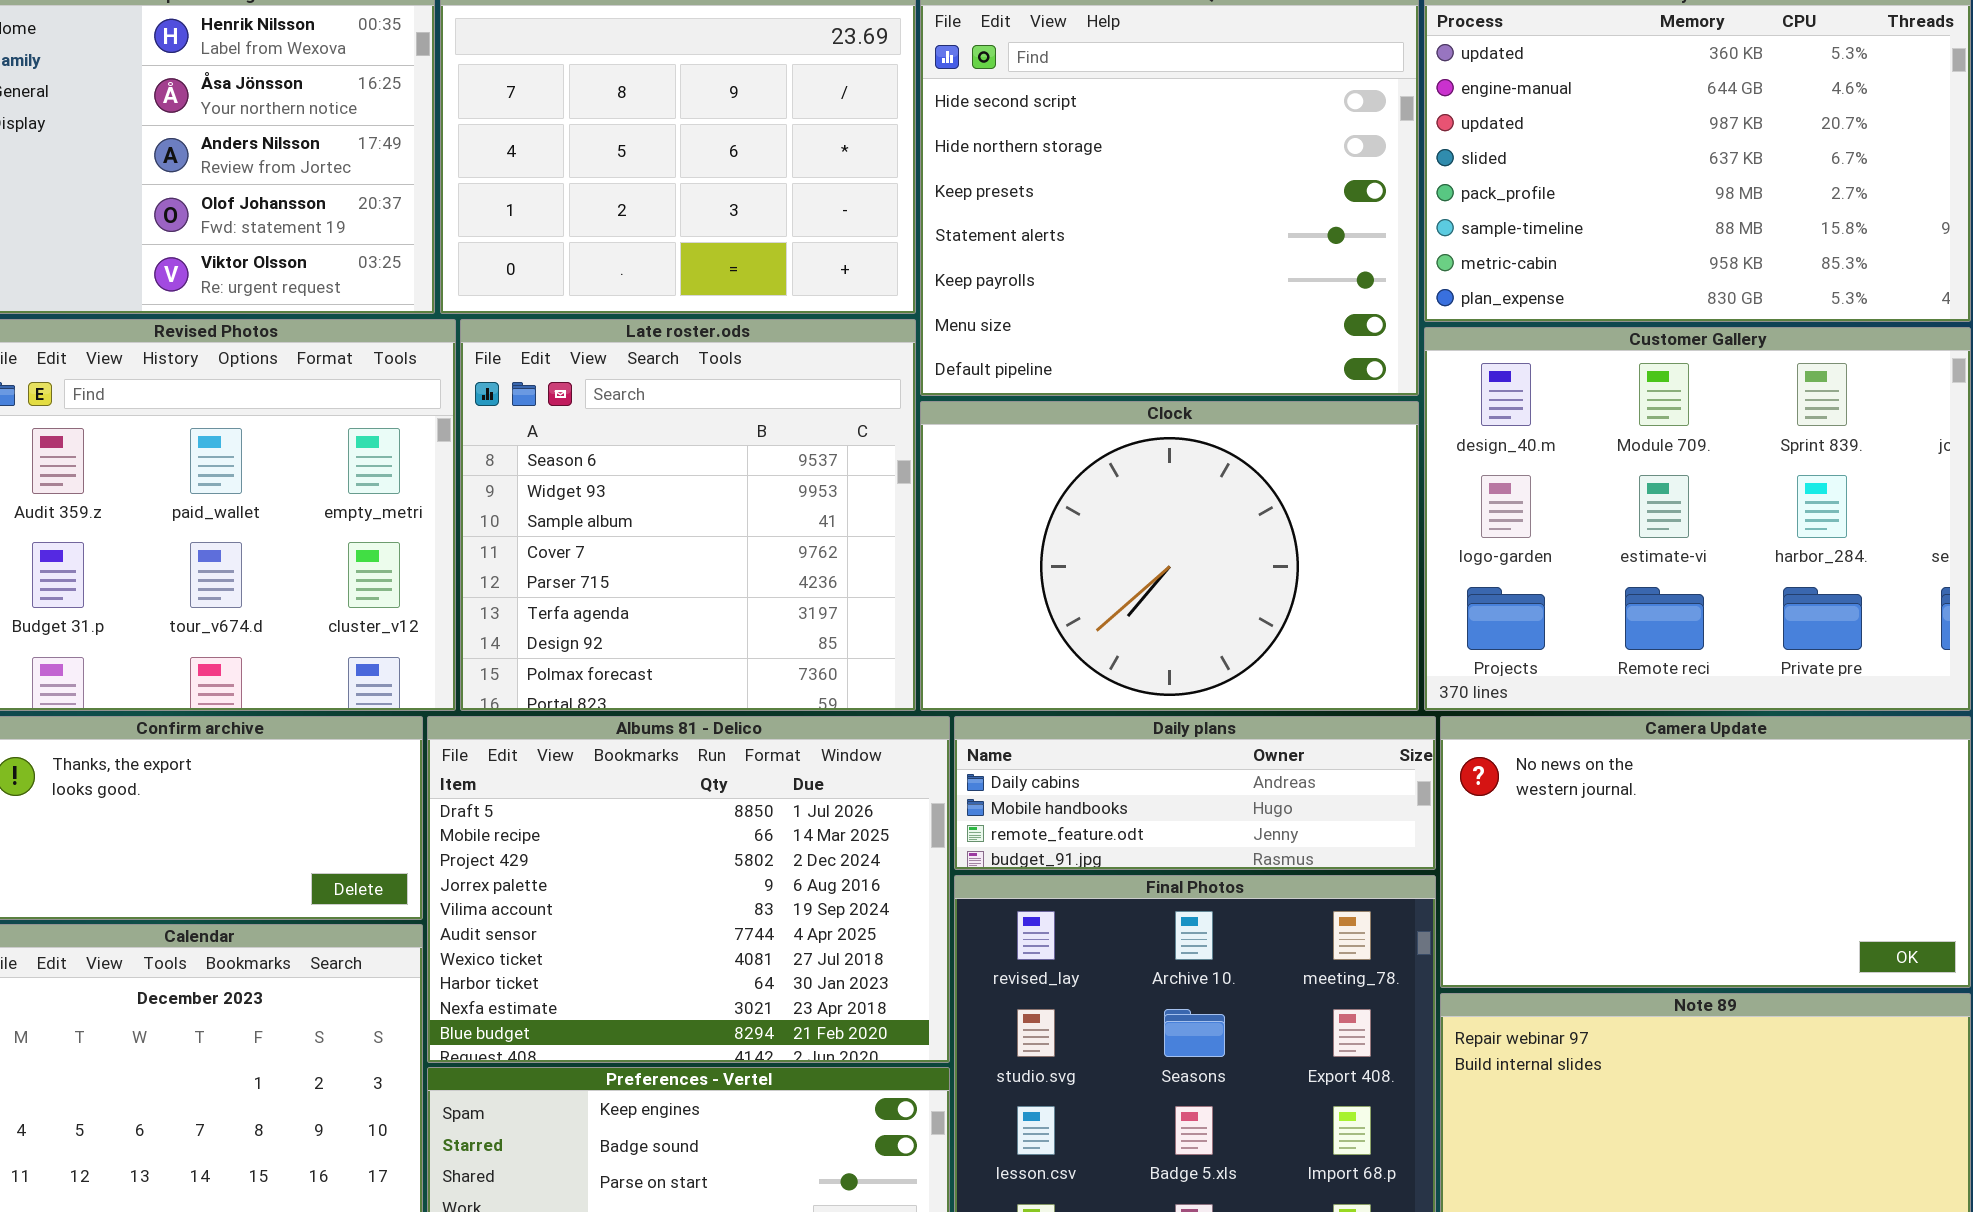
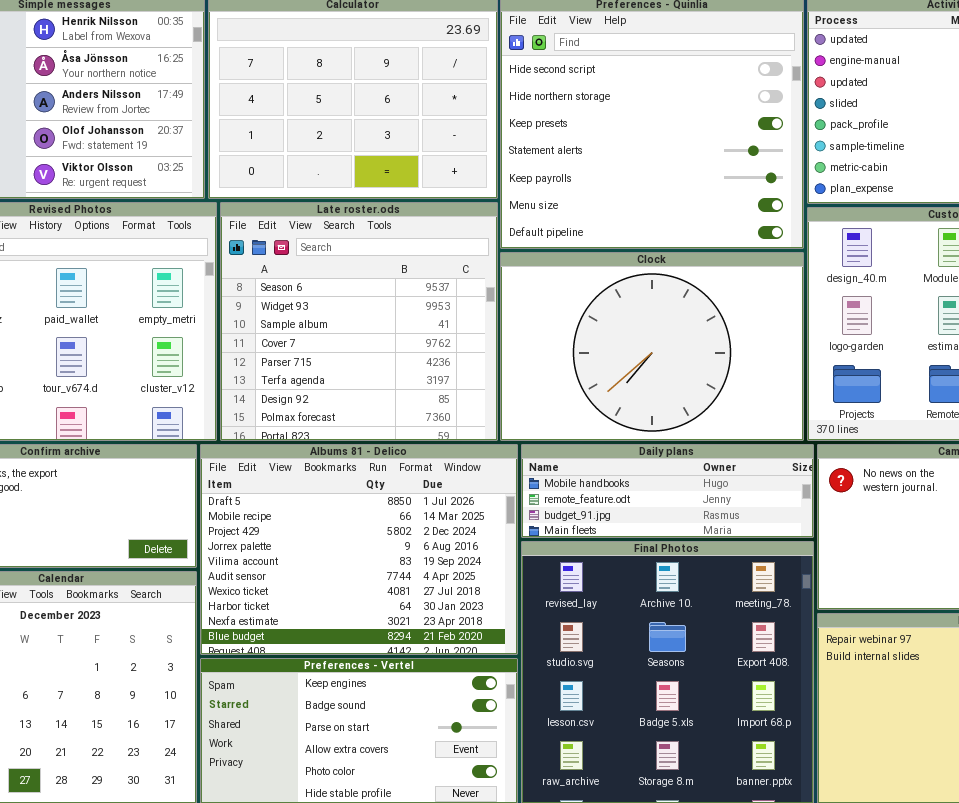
Daily plans: [954,716,1436,870] -> [521,444,814,538], scrolled down 1 row

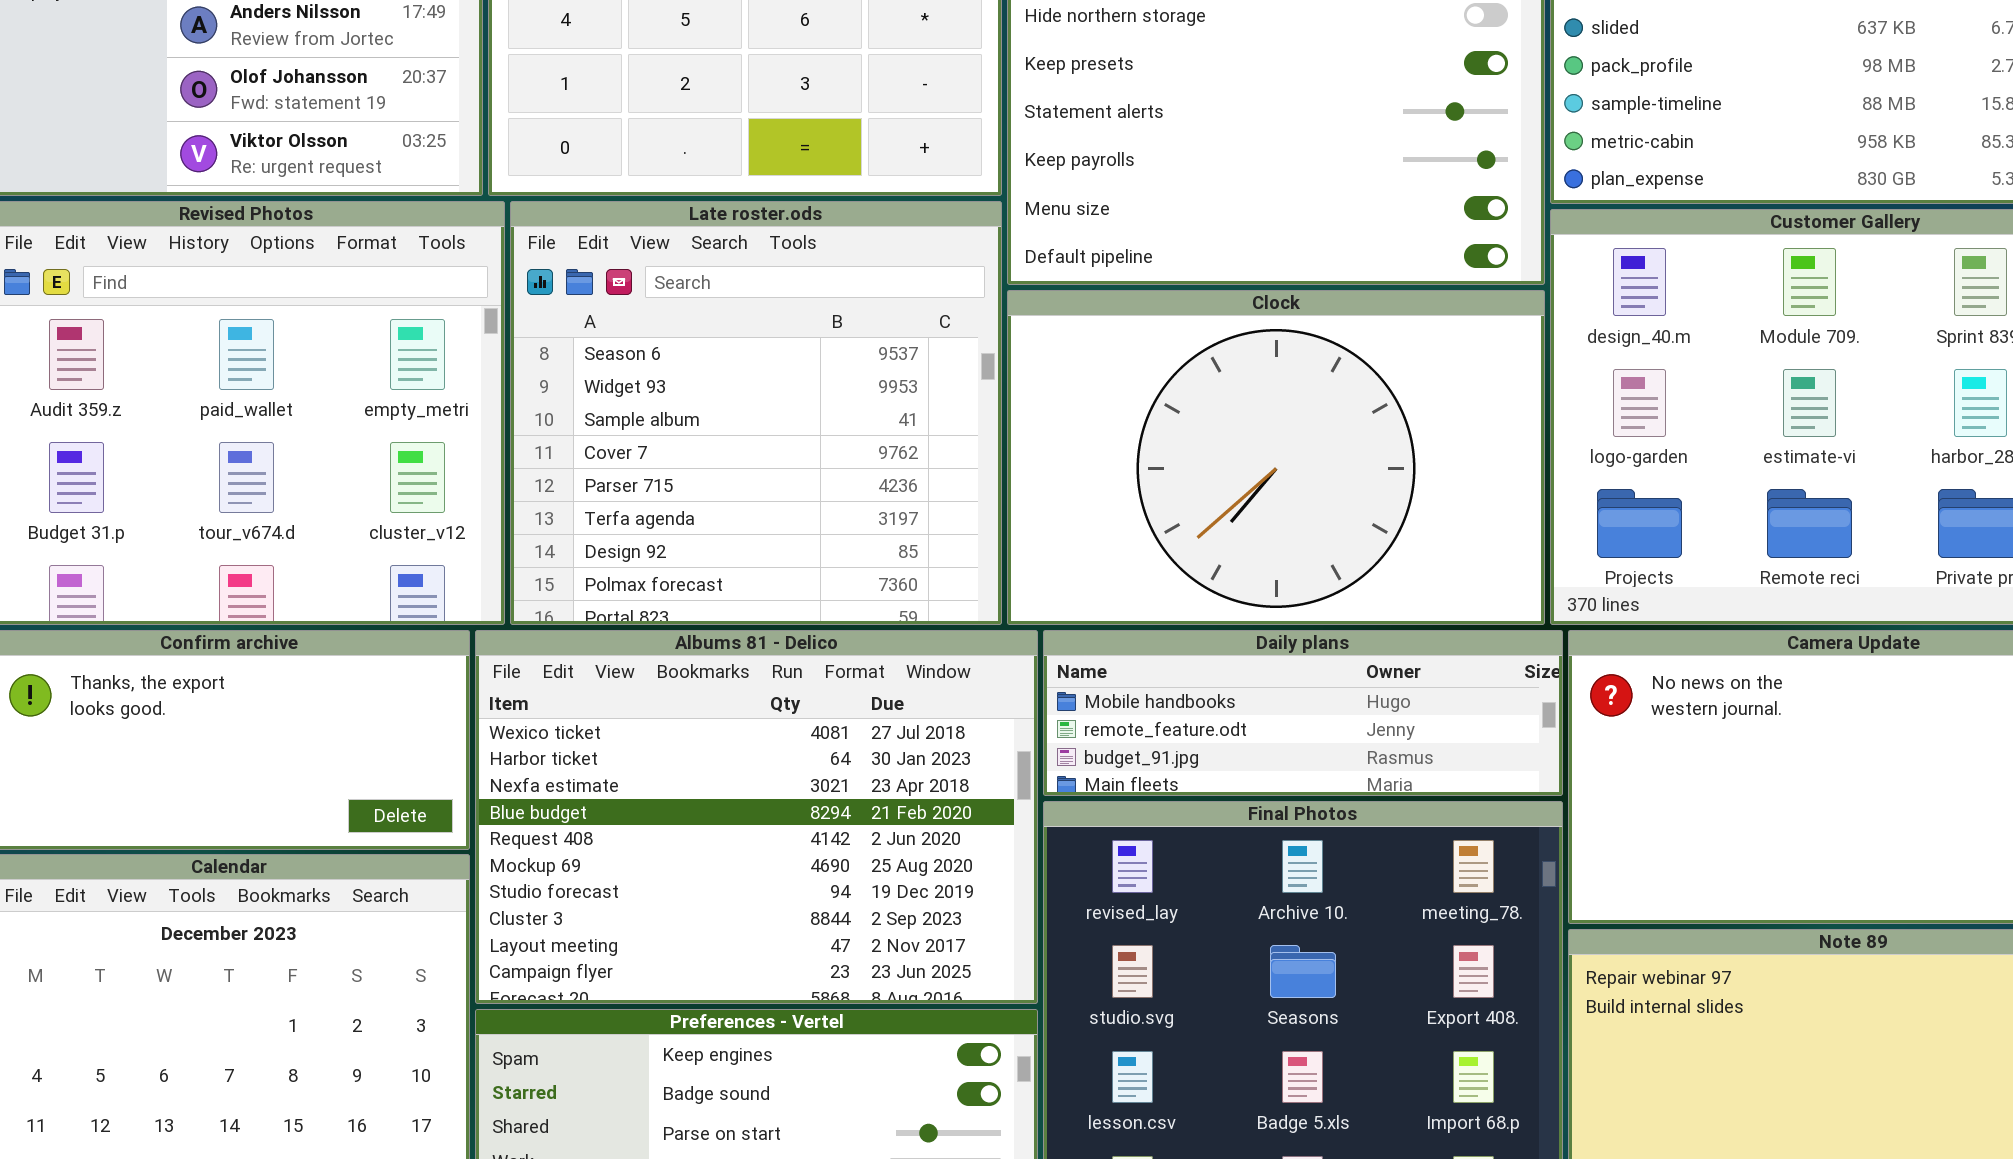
Albums 81 - Delico: [200,444,518,655] -> [475,630,1038,1004], scrolled down 6 rows

